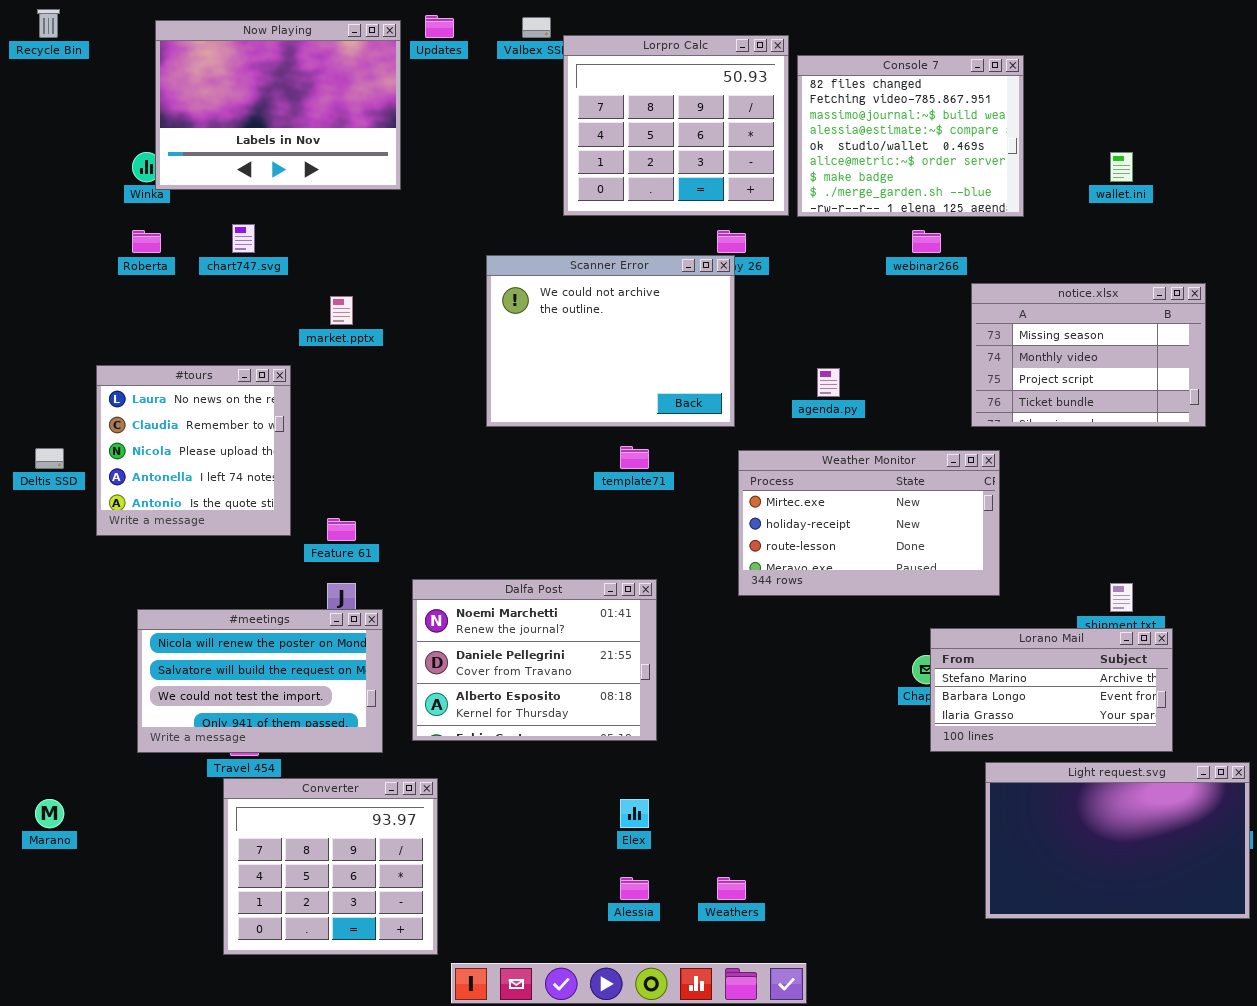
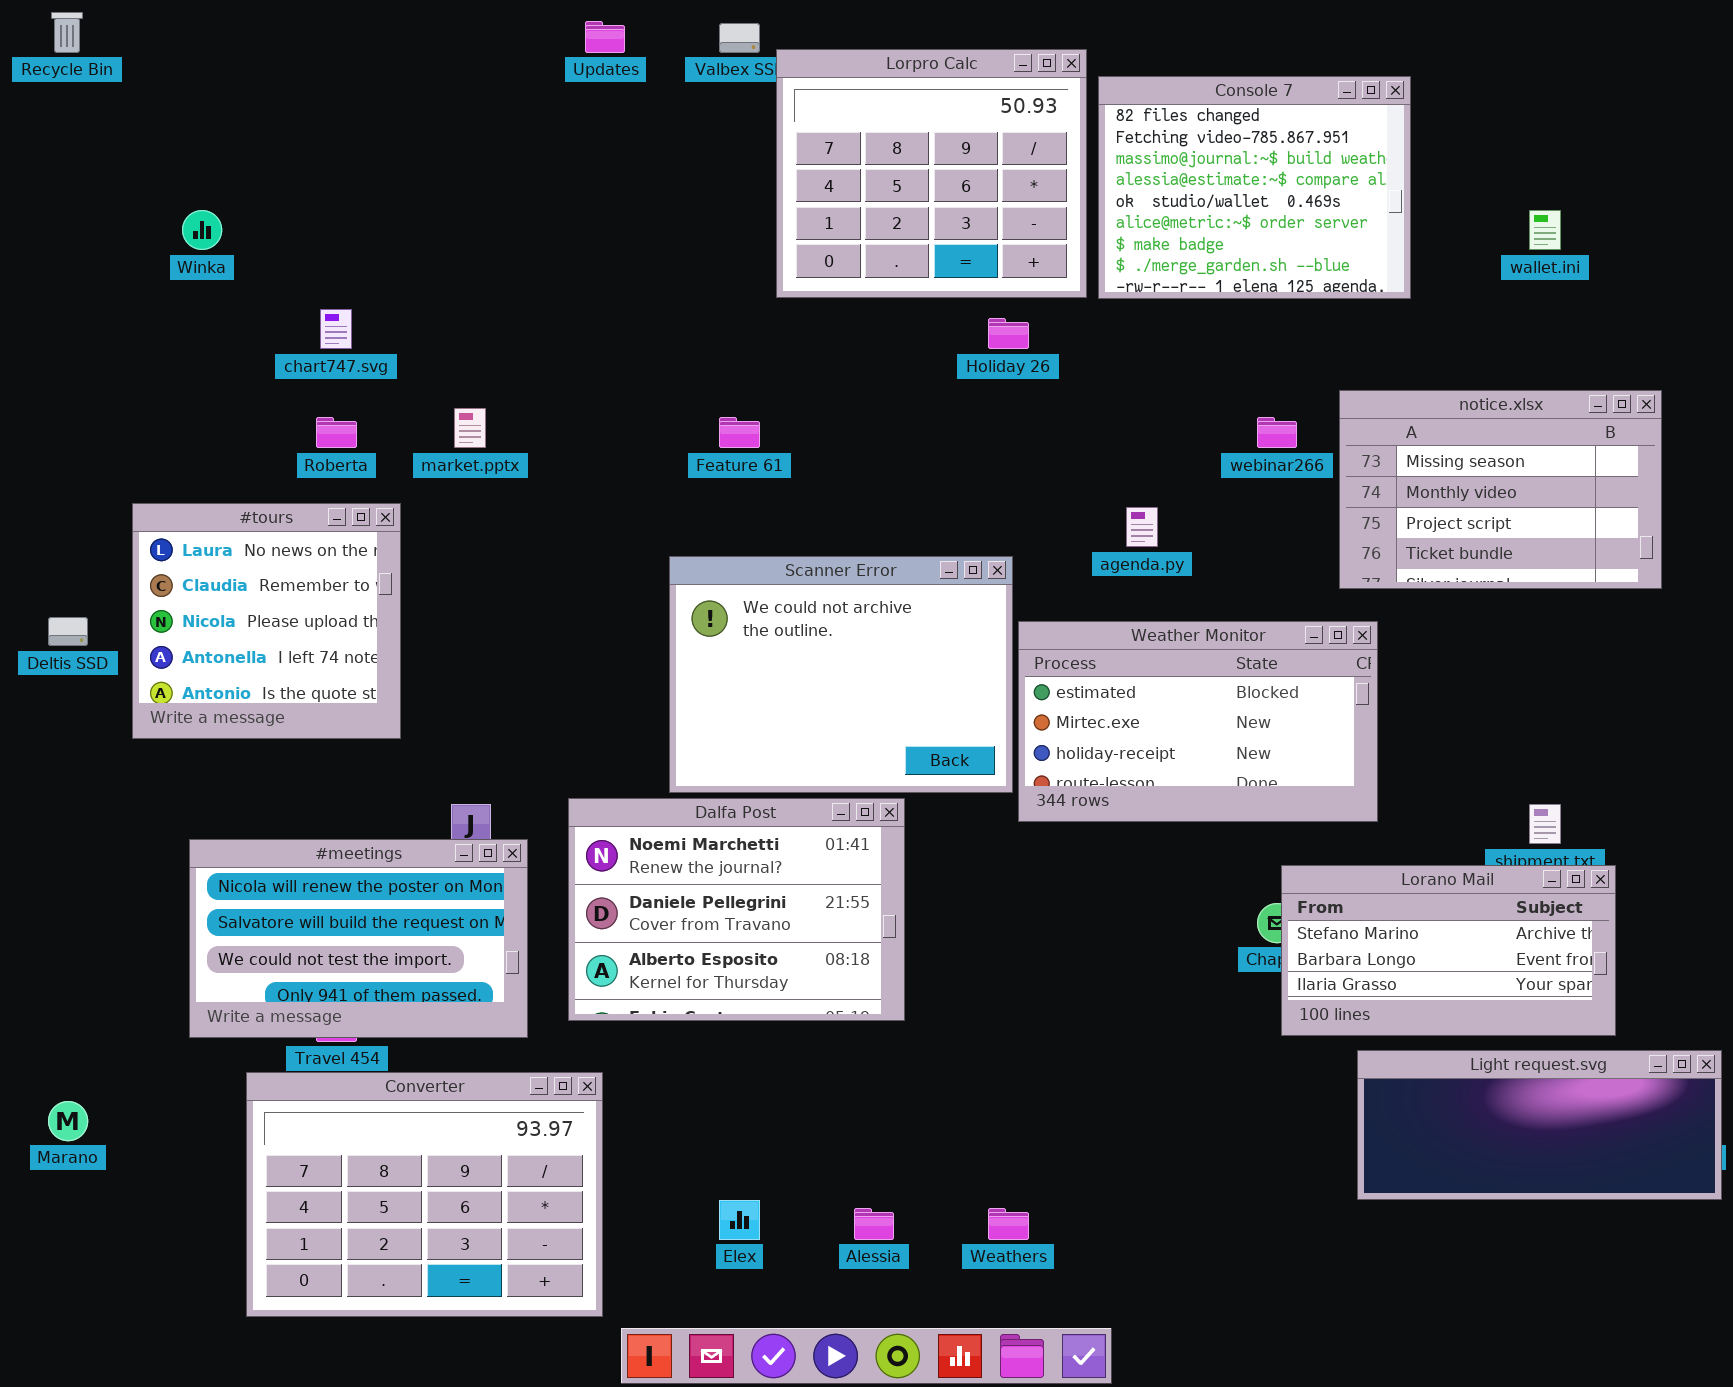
Now Playing: [155,20,401,190] -> none, closed
Roberta: [132,230,161,253] -> [316,417,357,448], moved
webinar266: [912,230,941,253] -> [1257,417,1297,448], moved
Scanner Error: [486,255,735,427] -> [669,556,1013,793], moved
Weather Monitor: [738,450,1000,596] -> [1018,621,1378,822], scrolled up 1 row
Feature 61: [327,518,356,541] -> [719,417,760,448], moved
Light request.svg: [985,762,1250,919] -> [1357,1050,1722,1200], resized
Converter: [223,778,438,955] -> [246,1072,603,1317], resized
Elex: [620,799,649,828] -> [719,1200,760,1240], moved

